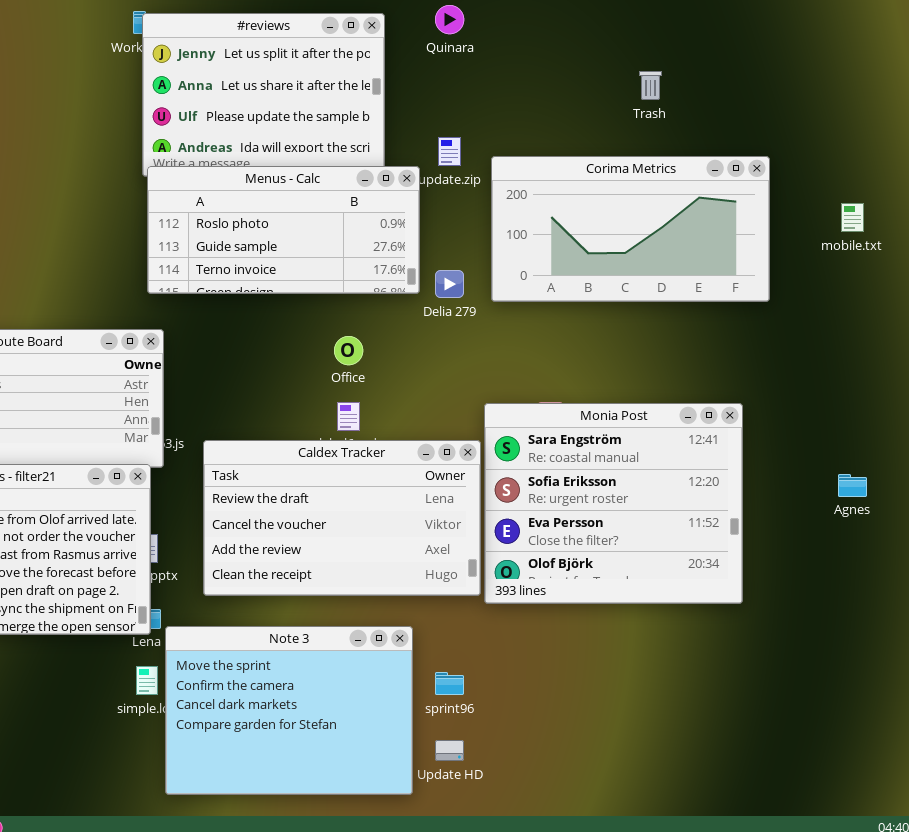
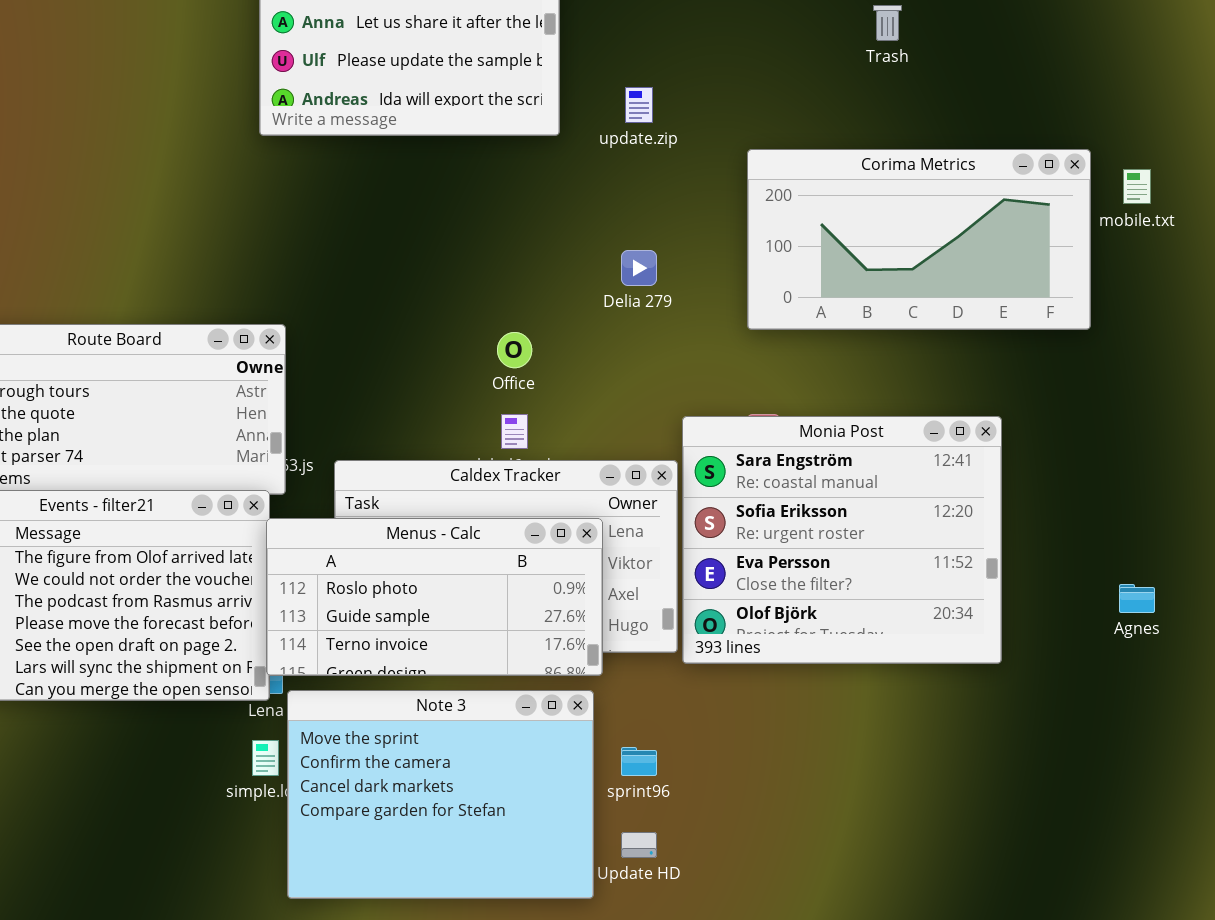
Corima Metrics: [491,156,770,302] -> [747,149,1091,330], moved
Menus - Calc: [147,166,420,294] -> [266,518,603,676], moved
Agnes: [838,474,867,497] -> [1119,584,1155,613], moved

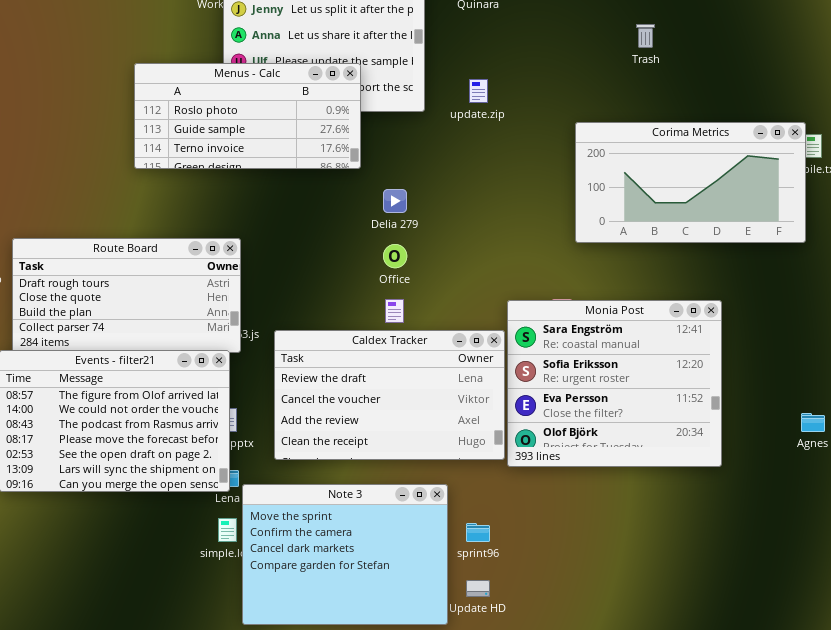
Corima Metrics: [747,149,1091,330] -> [575,122,806,243], moved
Delia 279: [621,250,657,286] -> [383,189,407,213], moved
Menus - Calc: [266,518,603,676] -> [134,63,361,169], moved

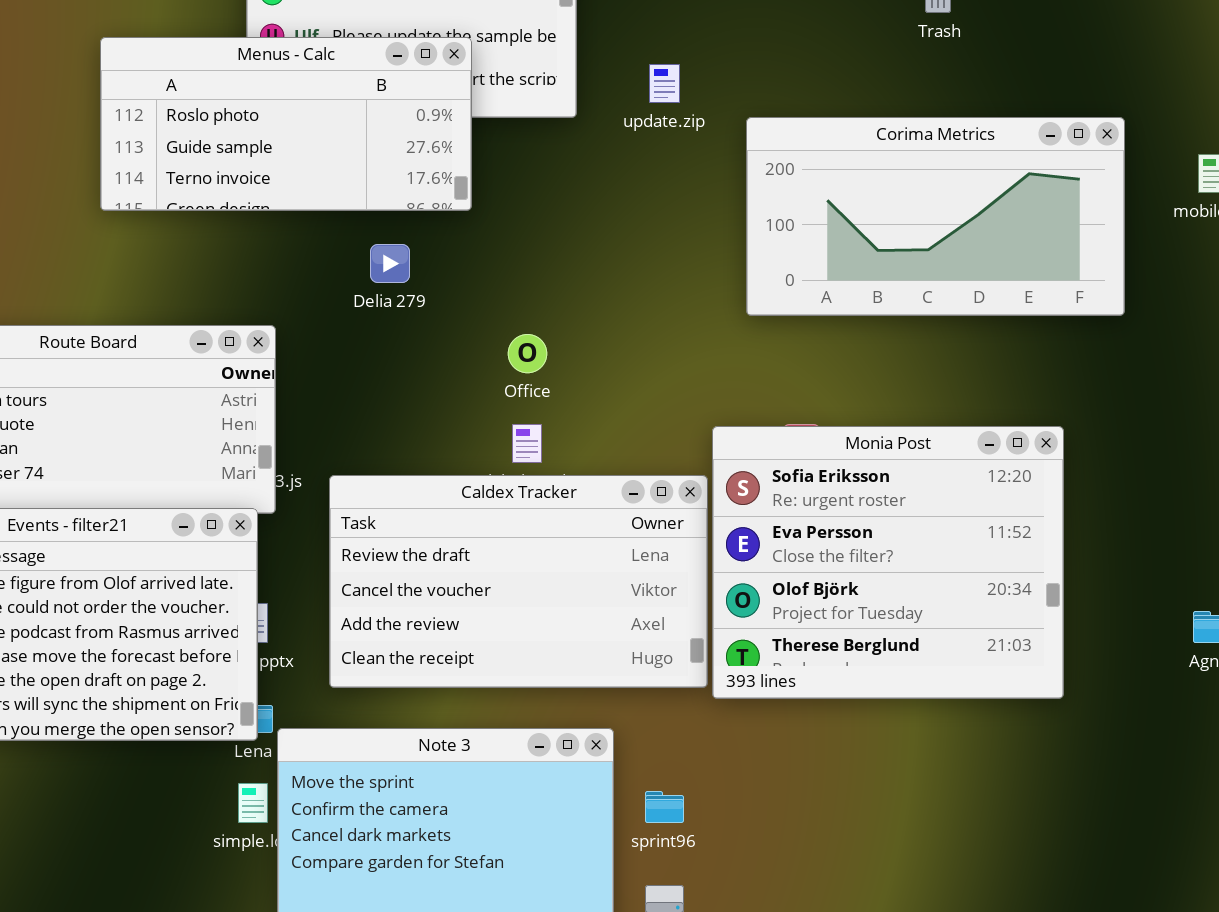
Corima Metrics: [575,122,806,243] -> [746,117,1125,316], moved
Delia 279: [383,189,407,213] -> [370,244,410,283], moved
Monia Post: [507,300,722,467] -> [712,426,1064,699], scrolled down 1 row

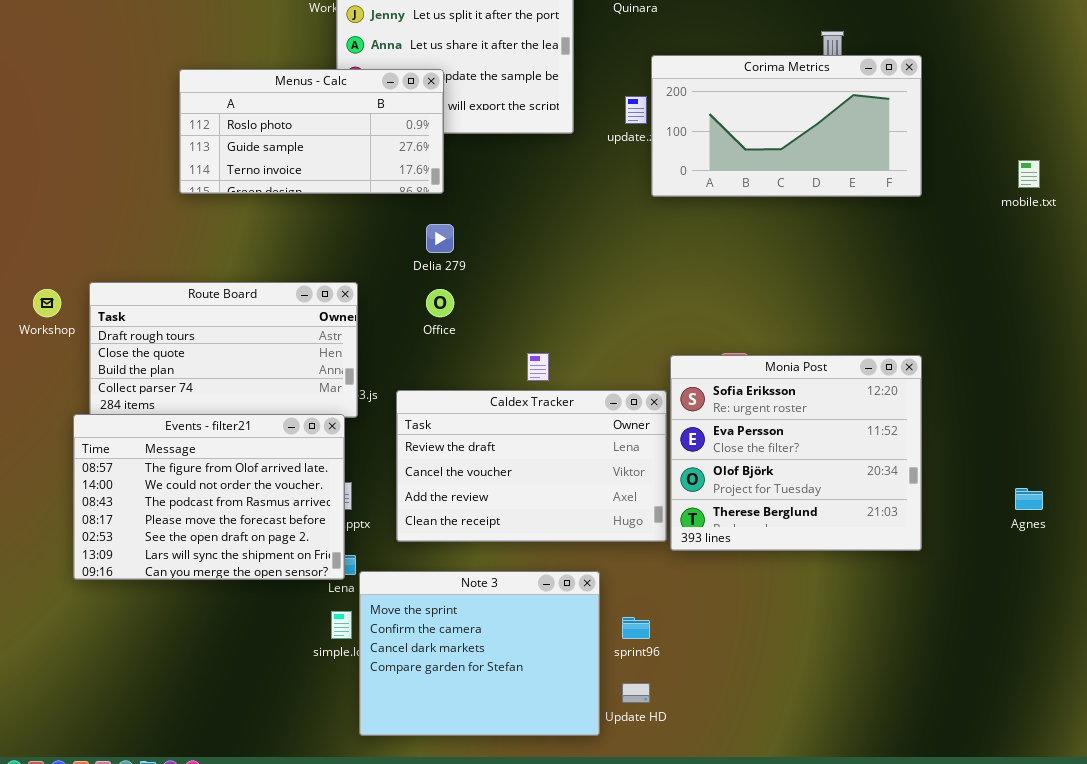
Menus - Calc: [100,37,472,211] -> [179,69,444,194], moved
Corima Metrics: [746,117,1125,316] -> [651,55,922,197], moved
Office: [508,334,547,373] -> [426,289,454,317], moved

